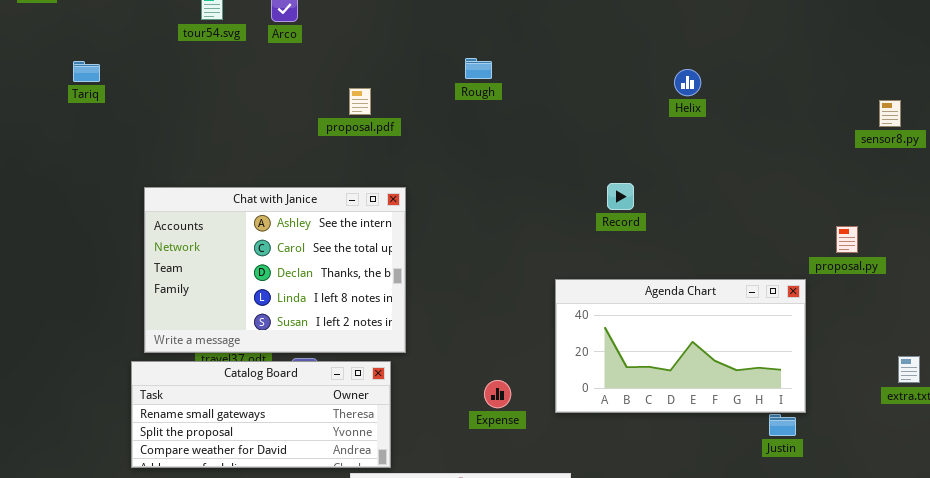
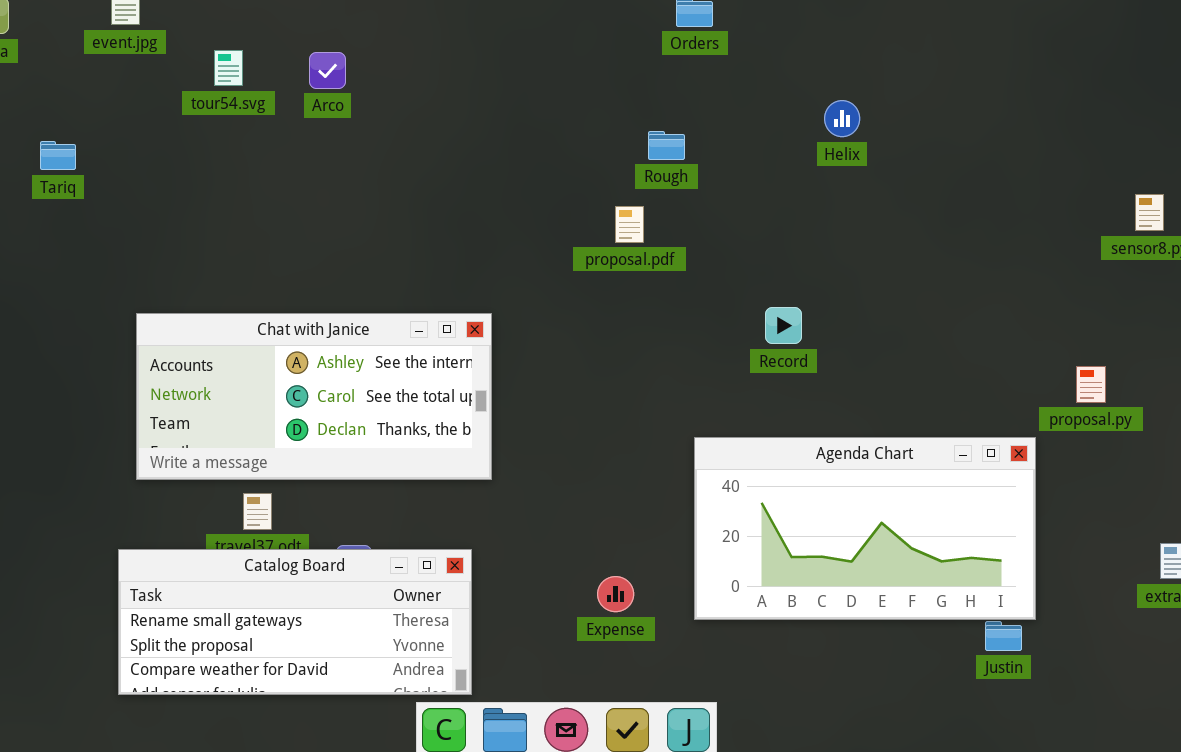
Rough: [465,58,492,79] -> [648,131,685,160], moved
Helix: [674,69,701,96] -> [824,100,860,137], moved
proposal.pdf: [349,88,371,115] -> [615,206,644,243], moved
Chat with Janice: [144,187,406,353] -> [136,313,492,480], resized

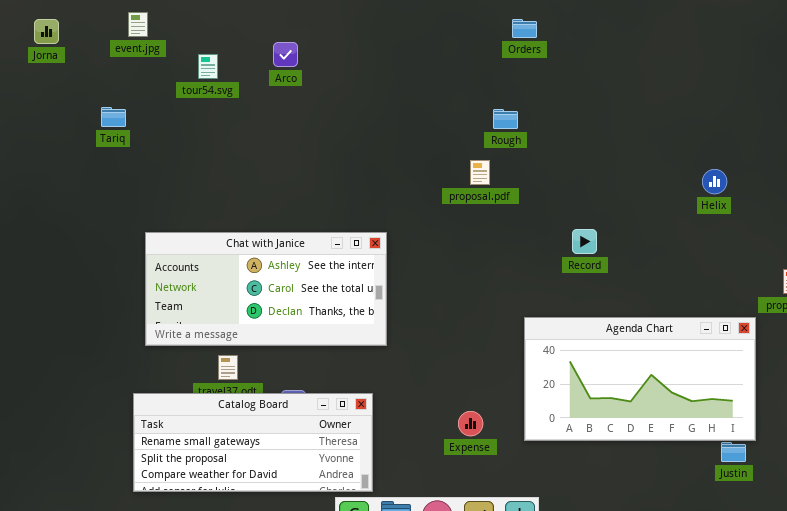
Arco: [309,52,346,89] -> [273,42,298,67], moved
Helix: [824,100,860,137] -> [702,169,727,194], moved
Tariq: [40,141,76,170] -> [101,107,126,127], moved

